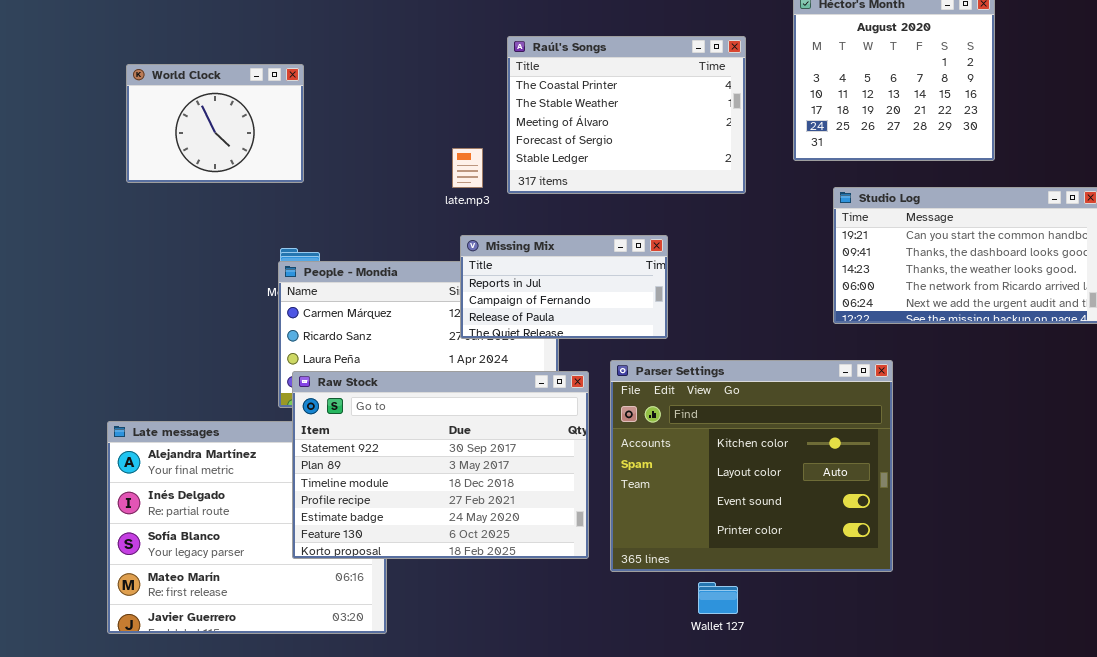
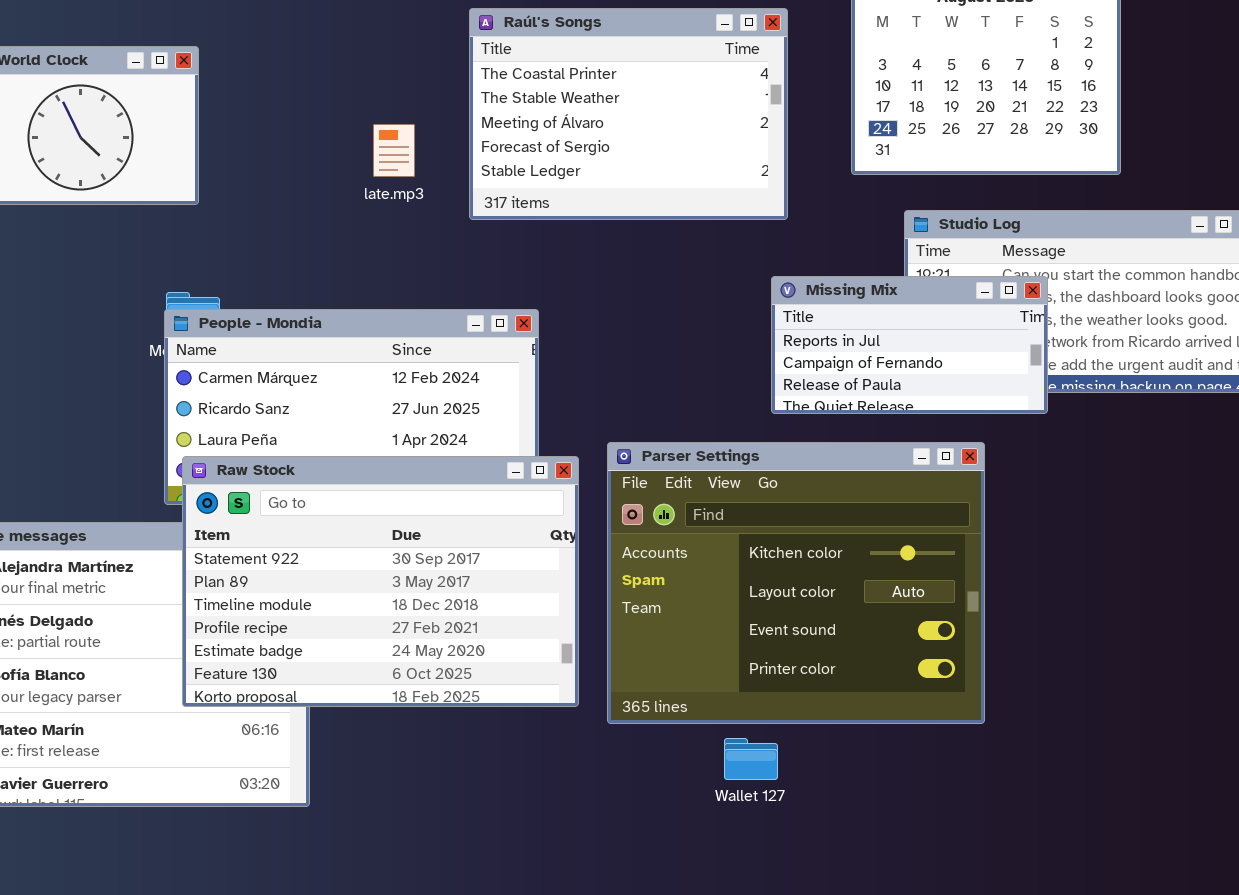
late.mp3: [452,148,483,188] -> [373,124,415,177], moved
Missing Mix: [460,235,668,339] -> [771,276,1048,414], moved

